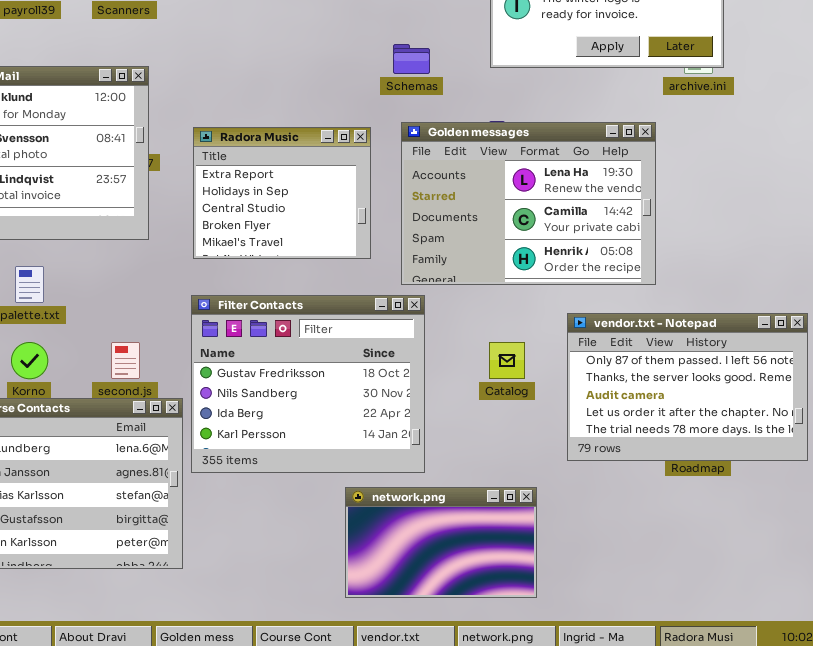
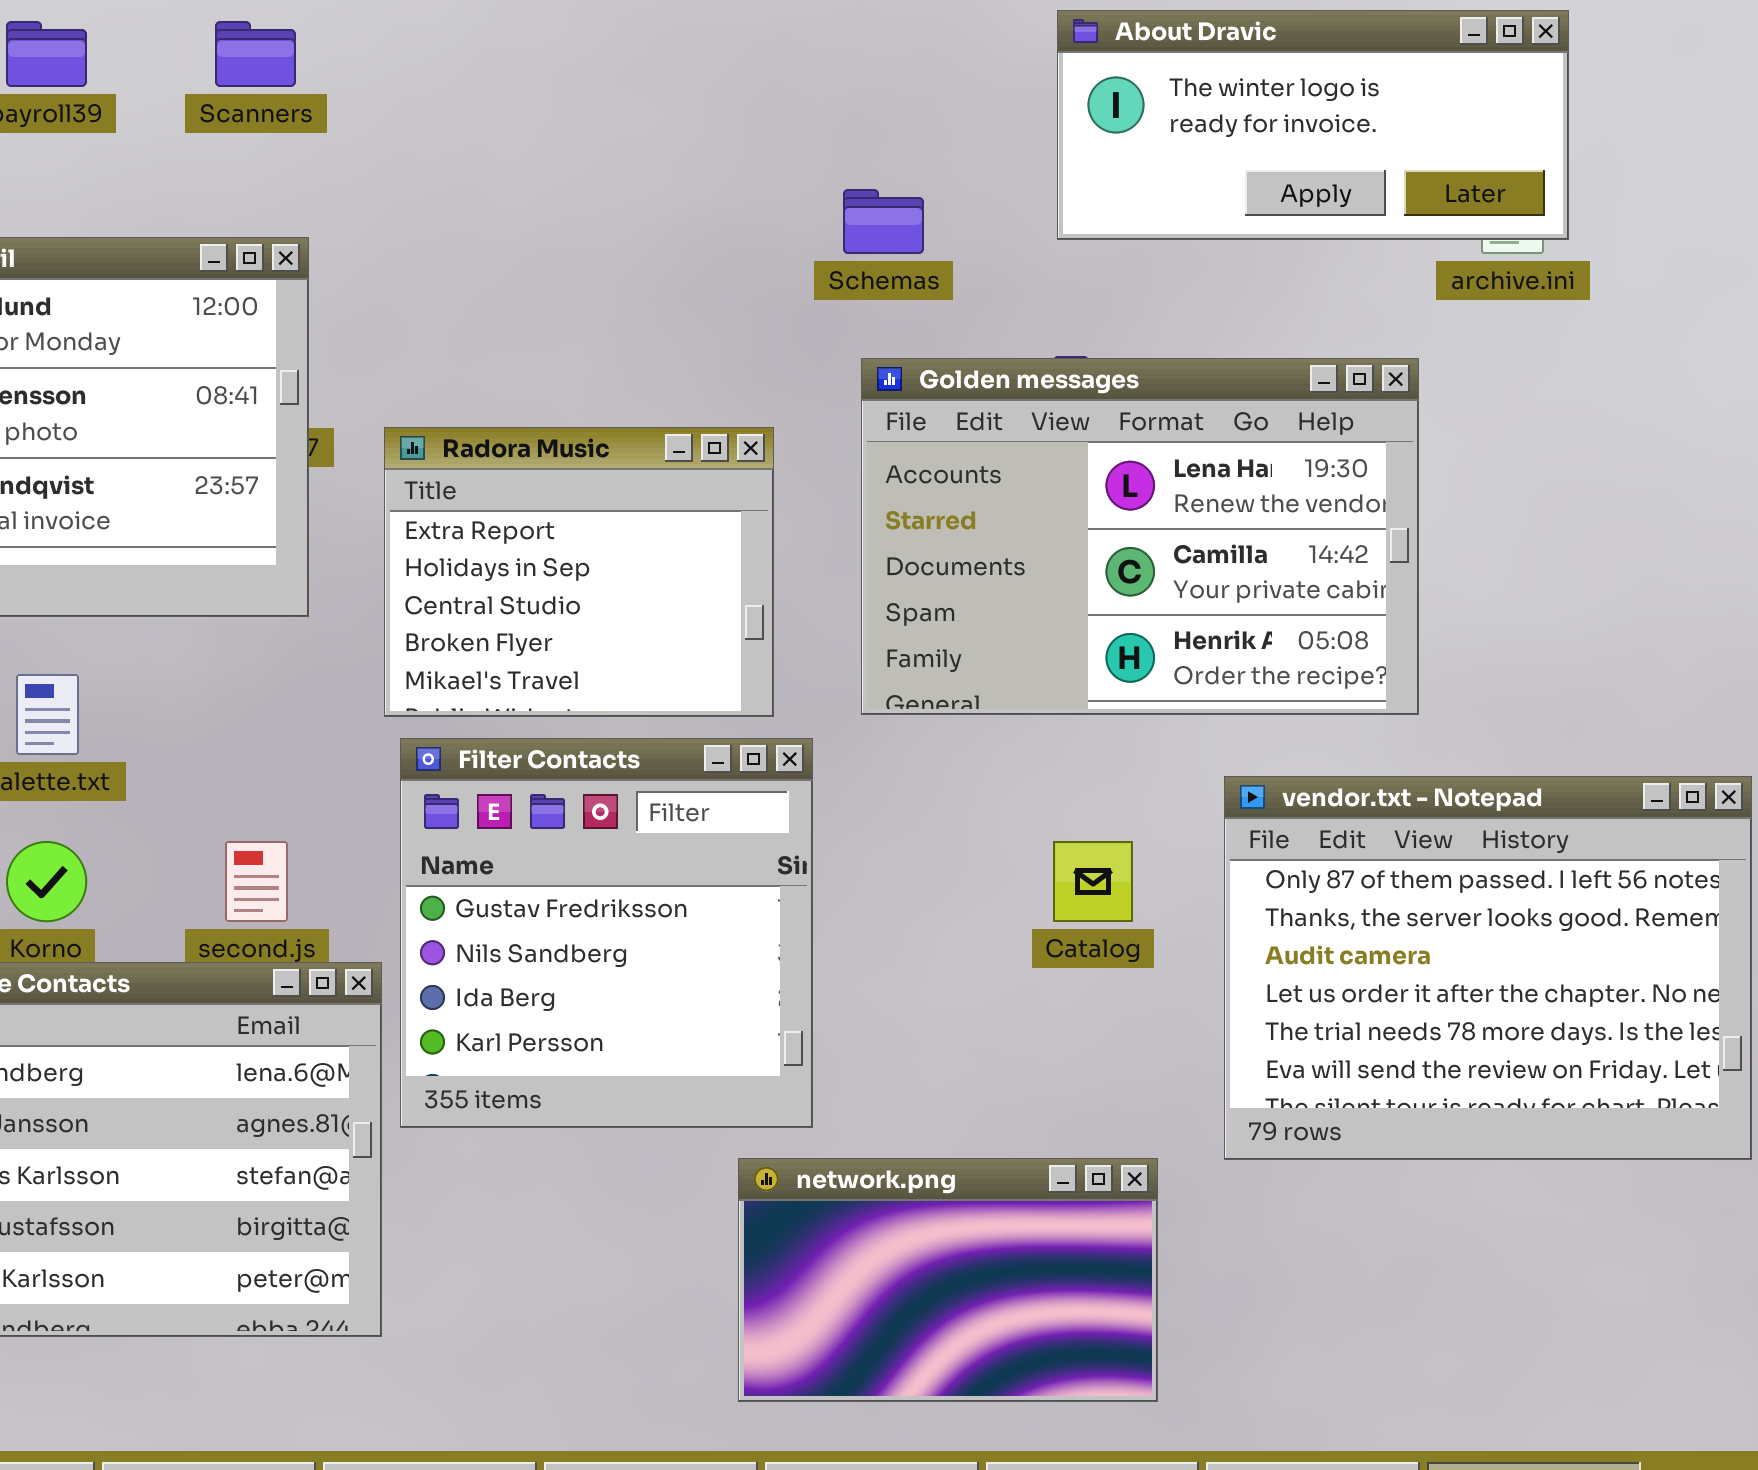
Radora Music: [193,127,371,259] -> [384,427,774,717], moved
Filter Contacts: [191,295,425,473] -> [400,738,813,1128], resized
vendor.txt - Notepad: [567,313,808,461] -> [1224,776,1752,1160], resized

